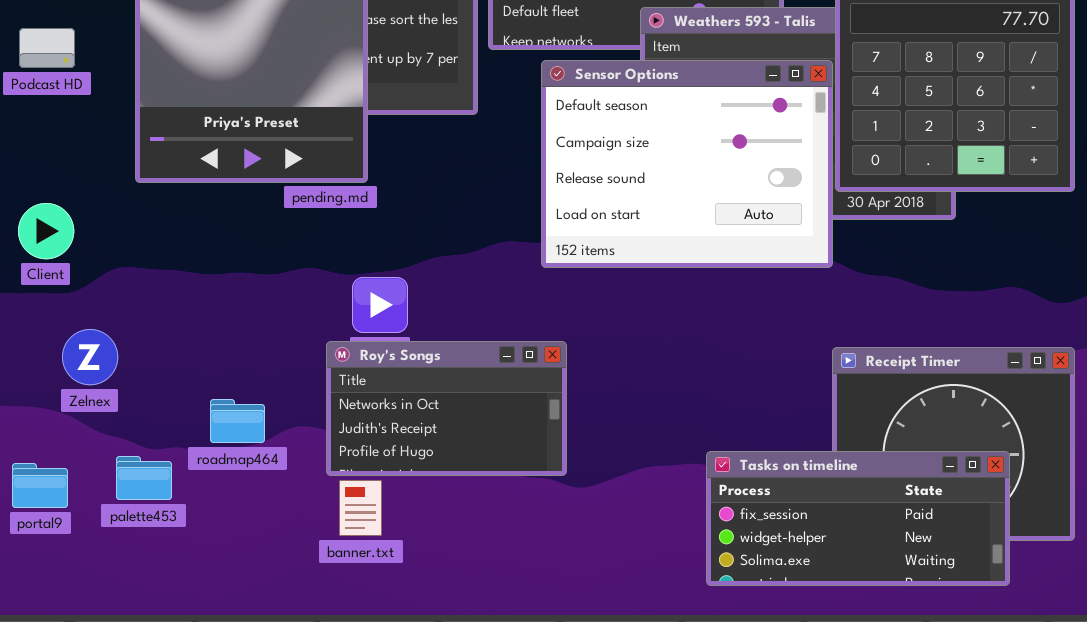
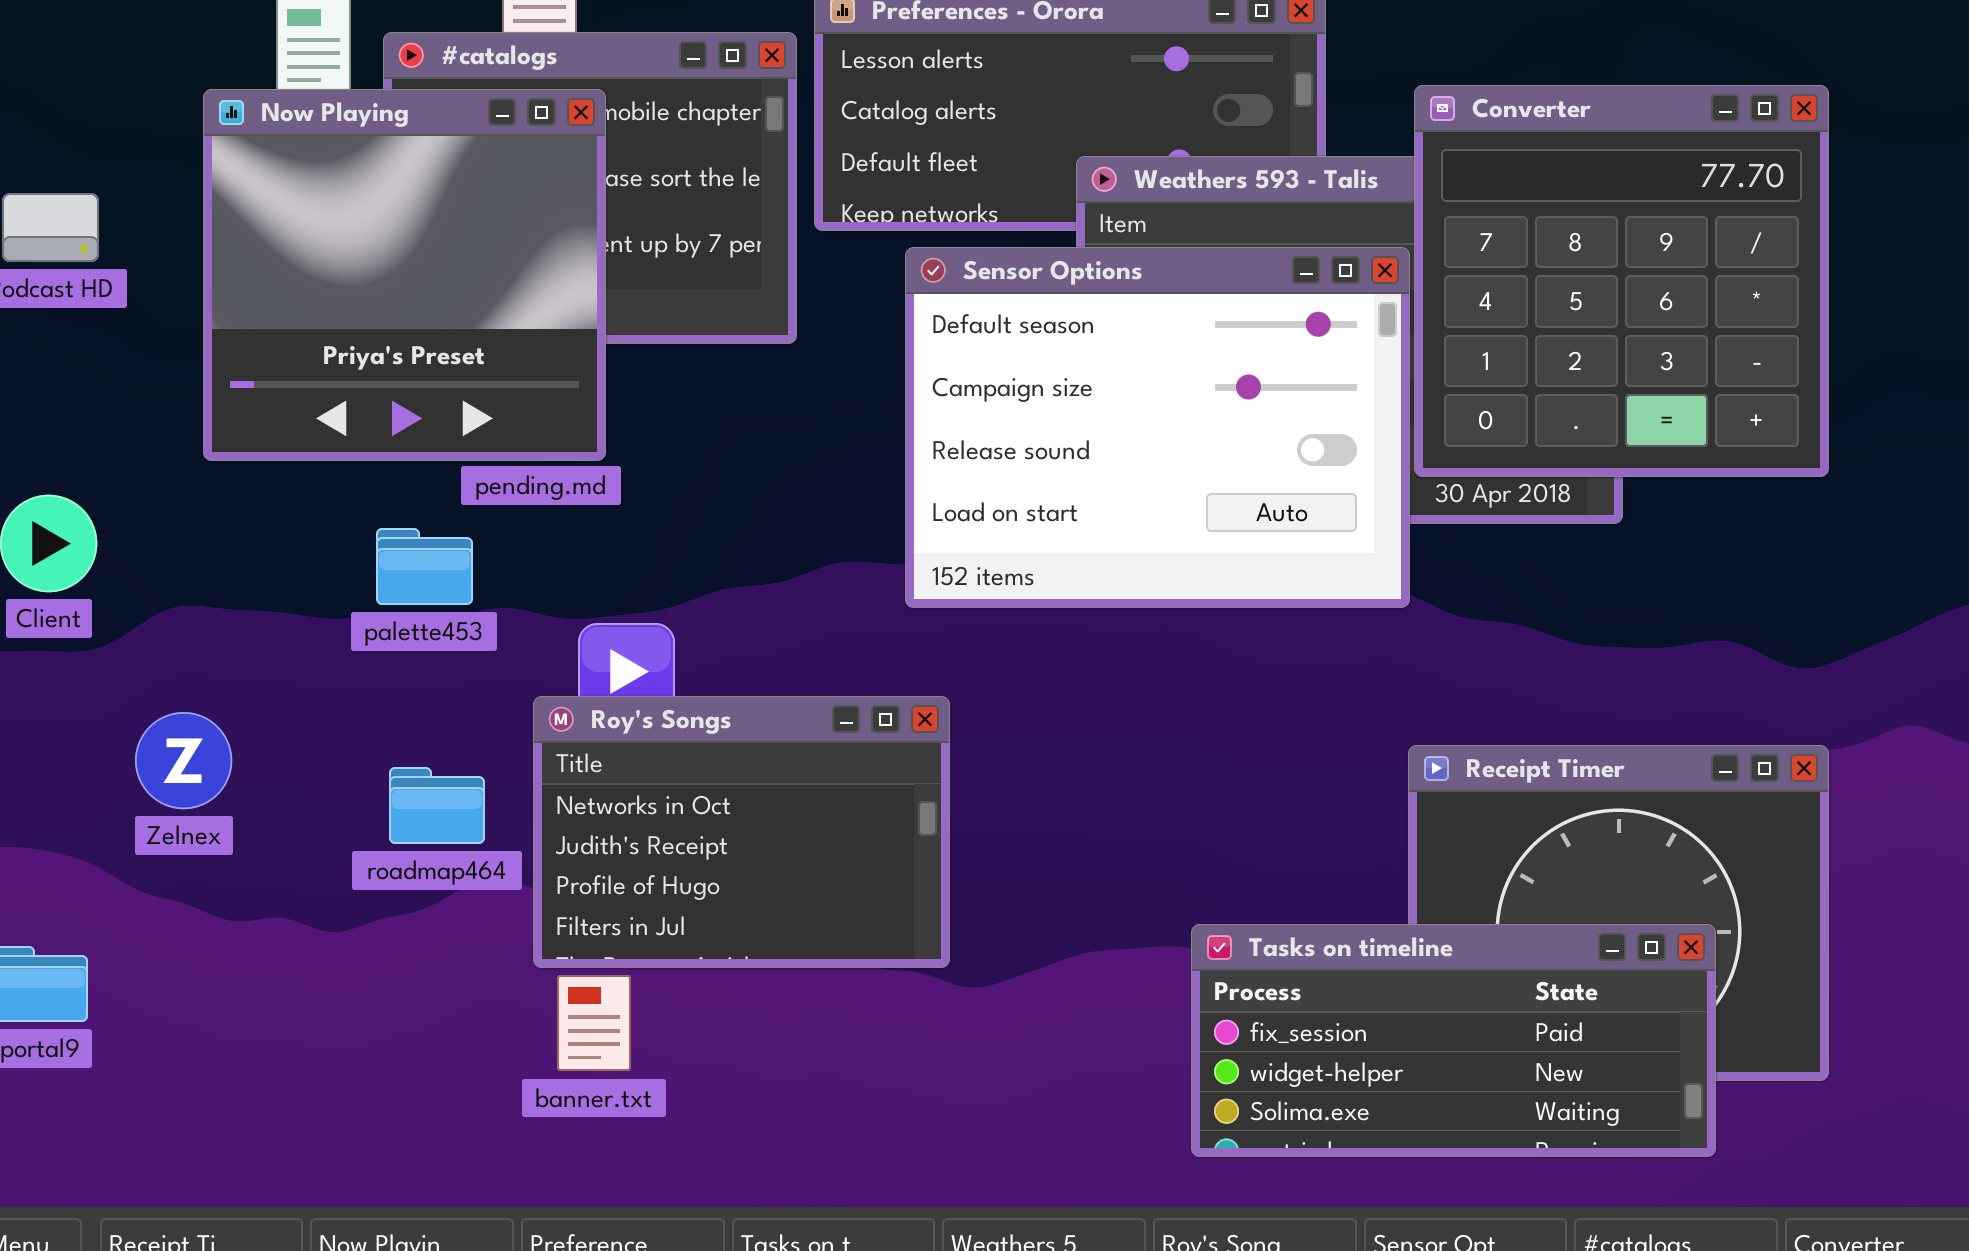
Zelnex: [62,329,118,385] -> [135,712,232,809], moved
Roy's Songs: [326,341,567,476] -> [533,696,950,968], resized
roadmap464: [210,399,265,443] -> [389,767,485,844], moved
palette453: [116,456,172,500] -> [376,528,473,605], moved

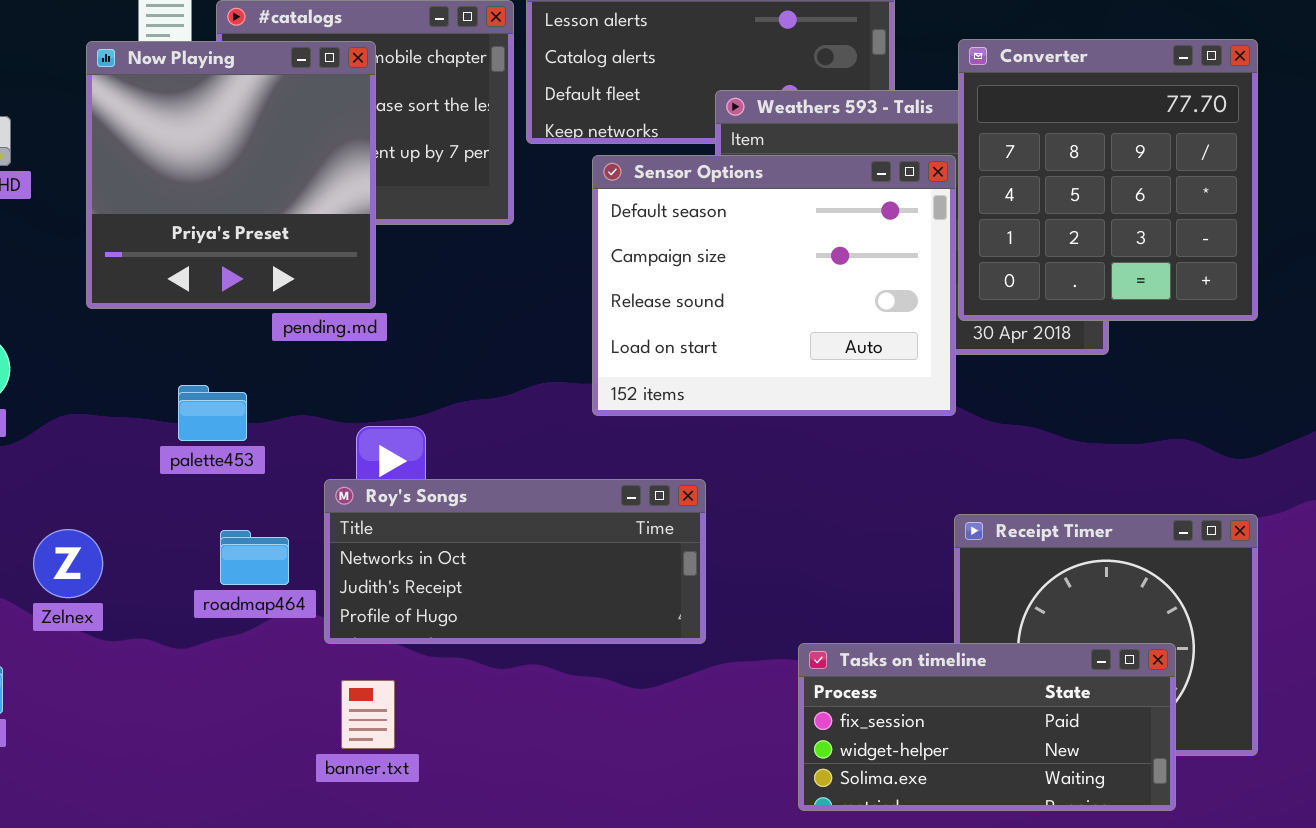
palette453: [376,528,473,605] -> [178,385,247,441], moved
Roy's Songs: [533,696,950,968] -> [324,479,706,644], resized
Zelnex: [135,712,232,809] -> [33,529,103,598], moved

